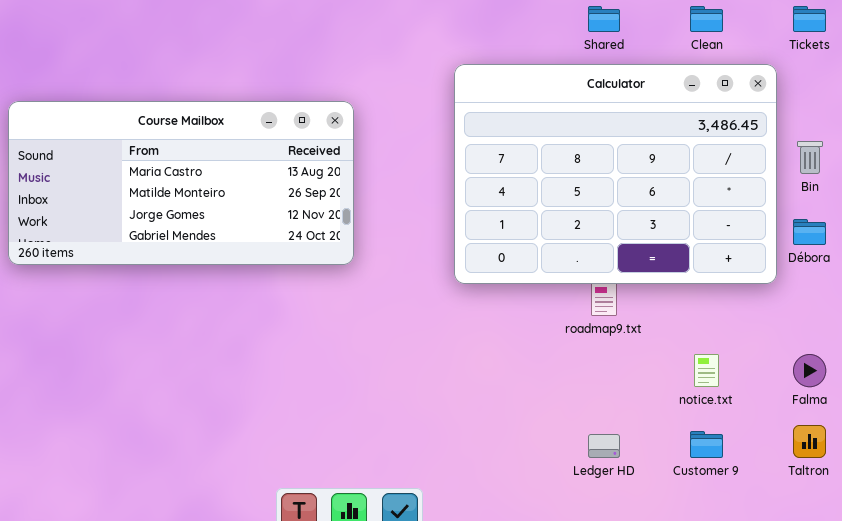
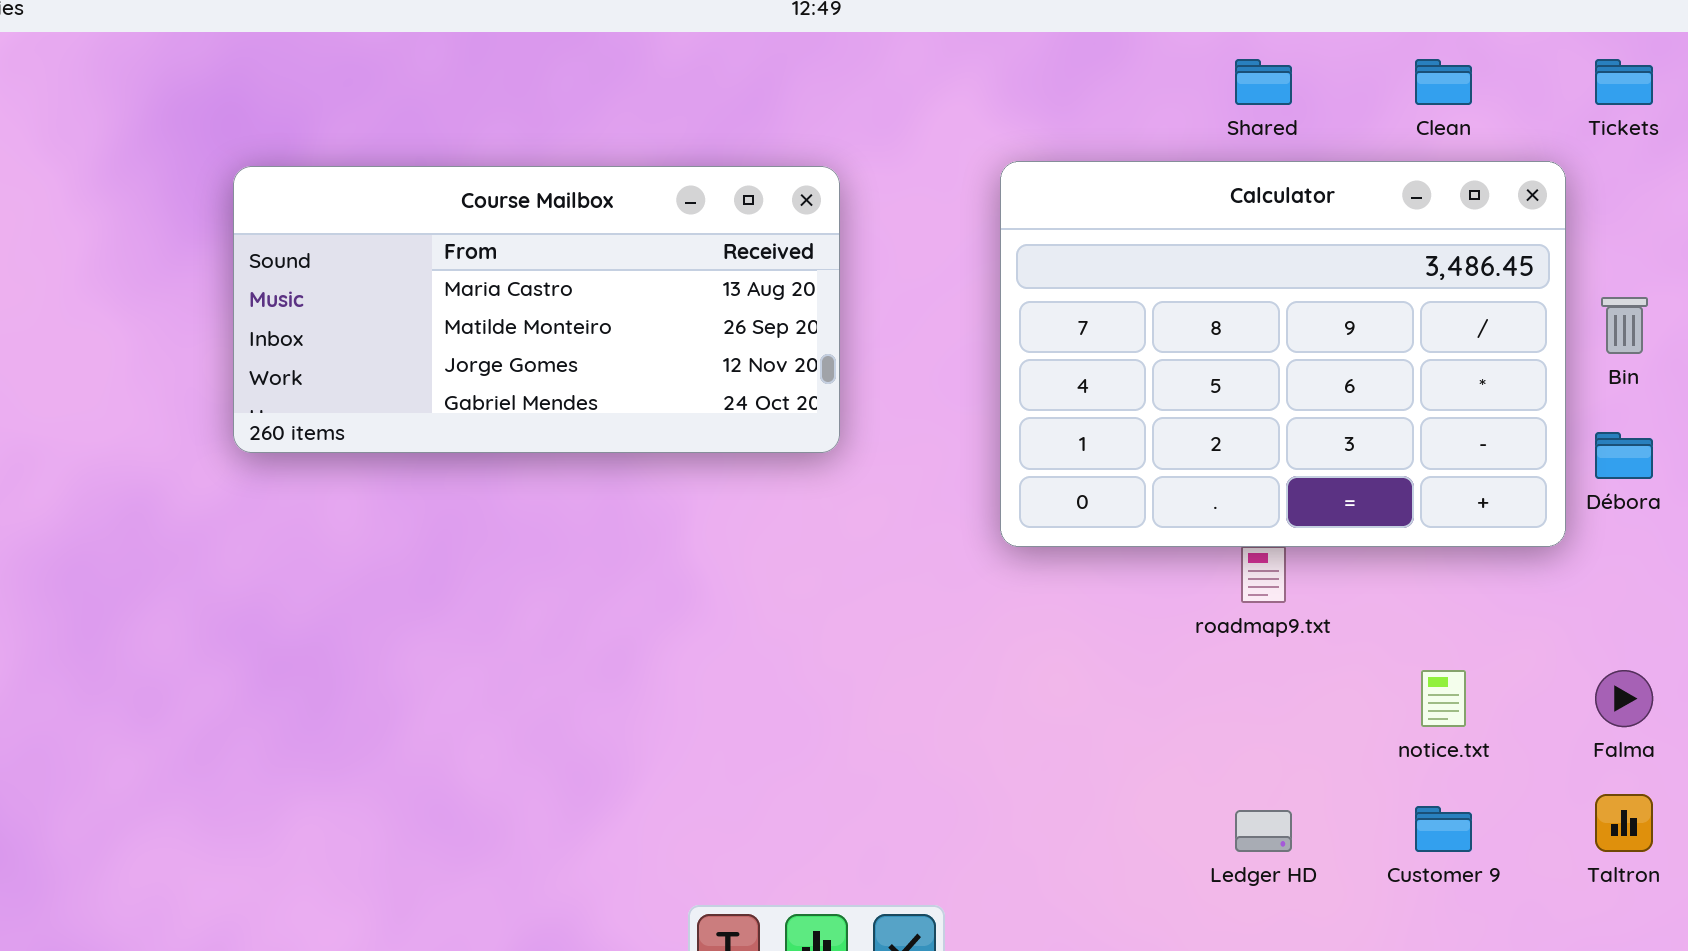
Course Mailbox: [8,101,354,265] -> [233,166,840,453], moved

